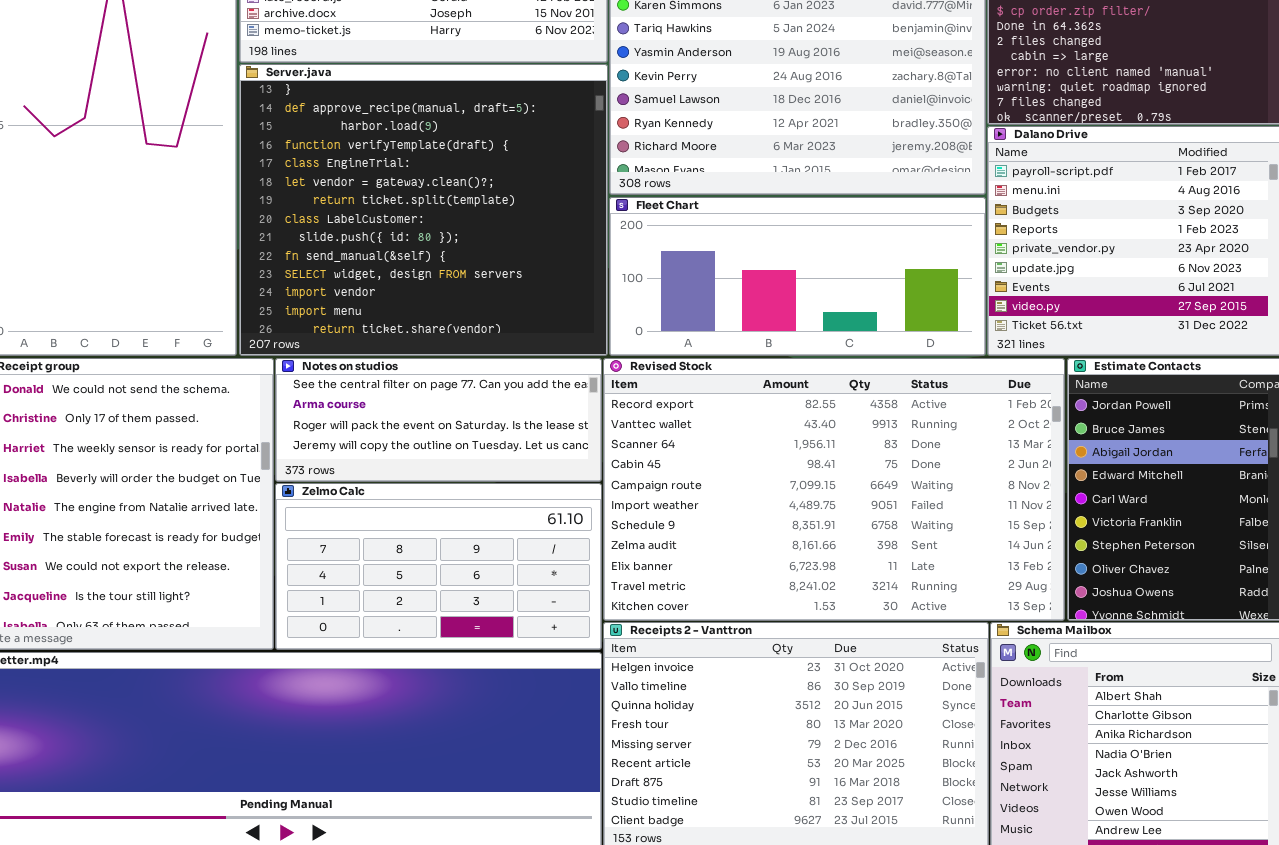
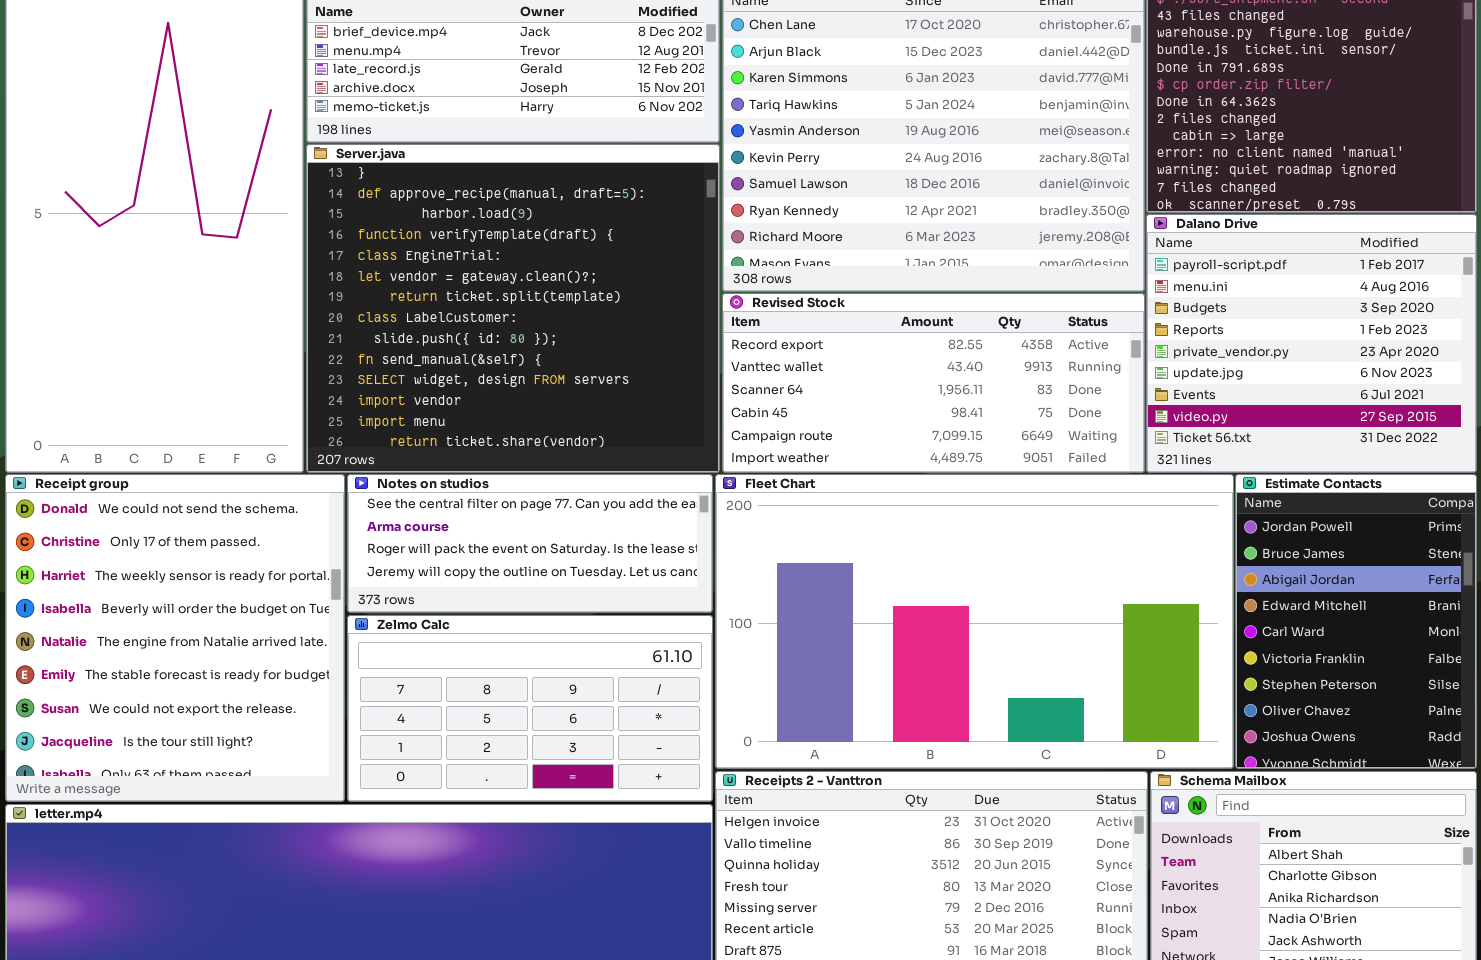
Fleet Chart: [609,197,986,356] -> [715,474,1234,769], moved, resized
Revised Stock: [603,358,1065,621] -> [722,293,1145,473], moved, resized

